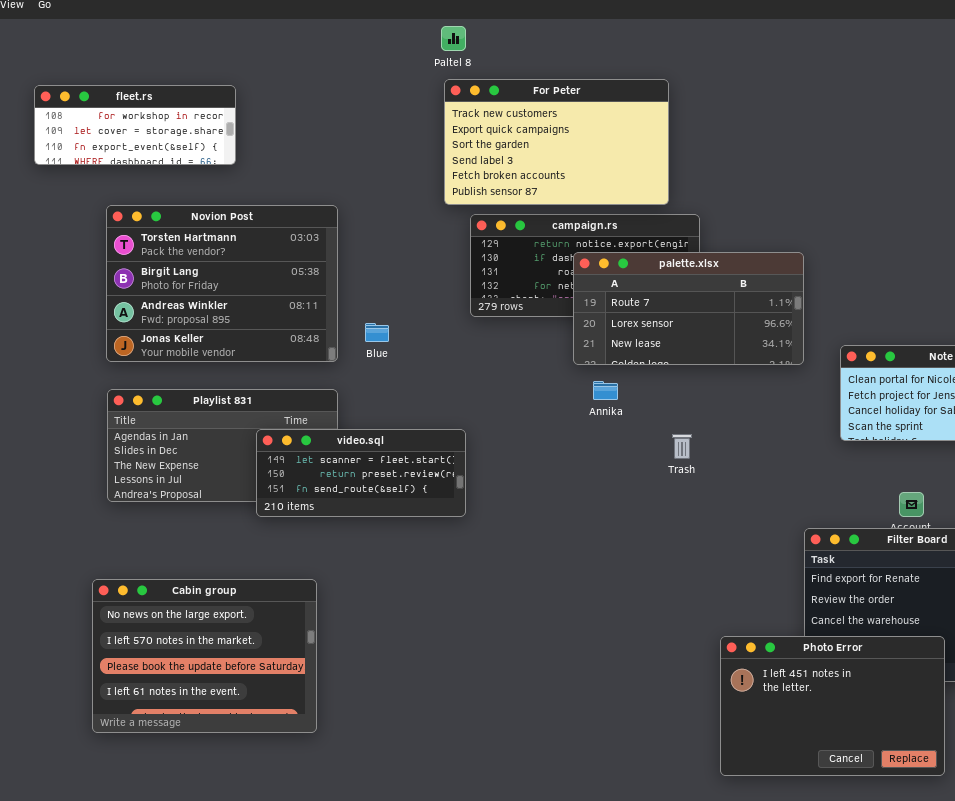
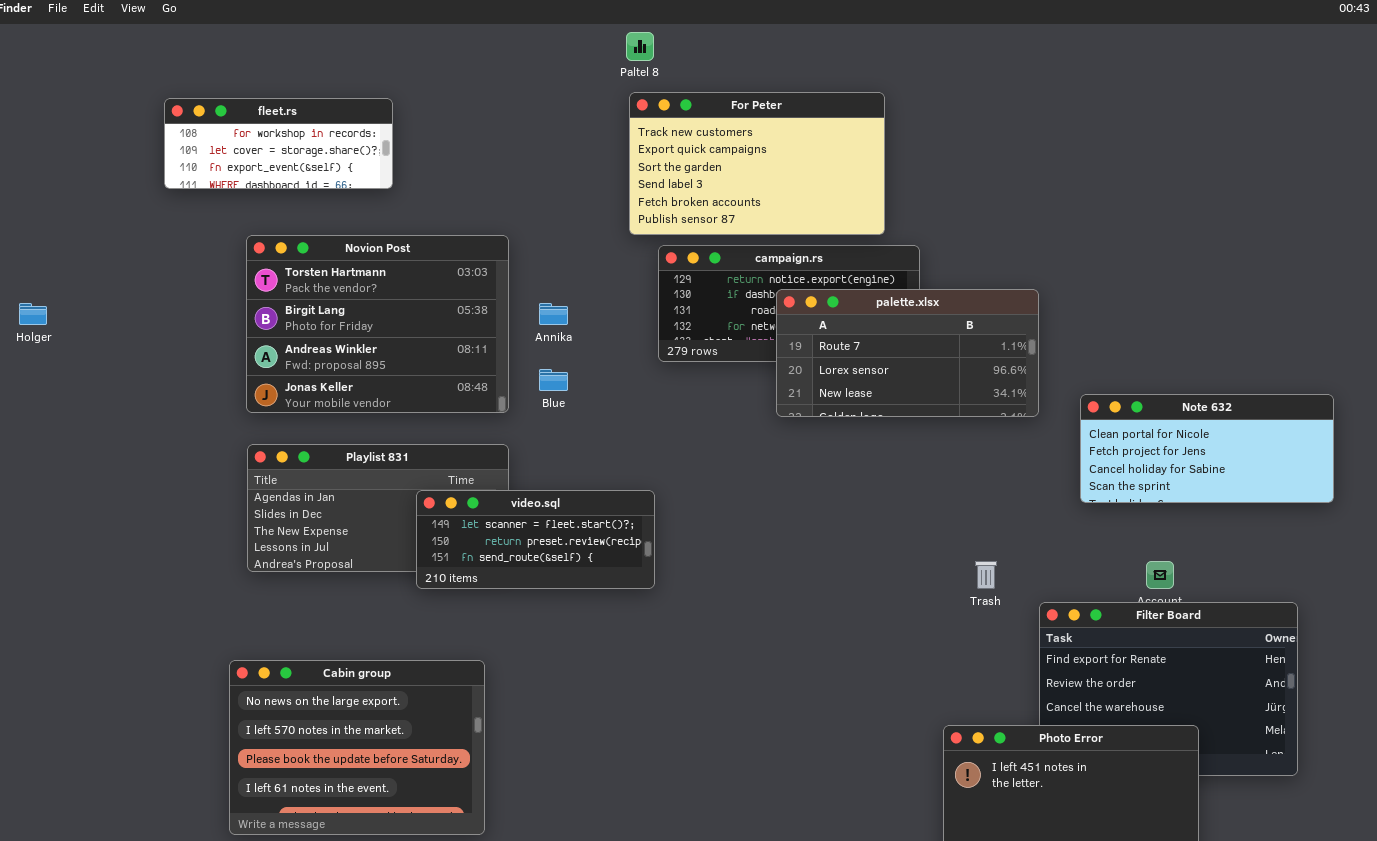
Annika: [593,381,618,400] -> [539,303,568,325], moved
Trash: [672,434,692,459] -> [975,561,997,589], moved

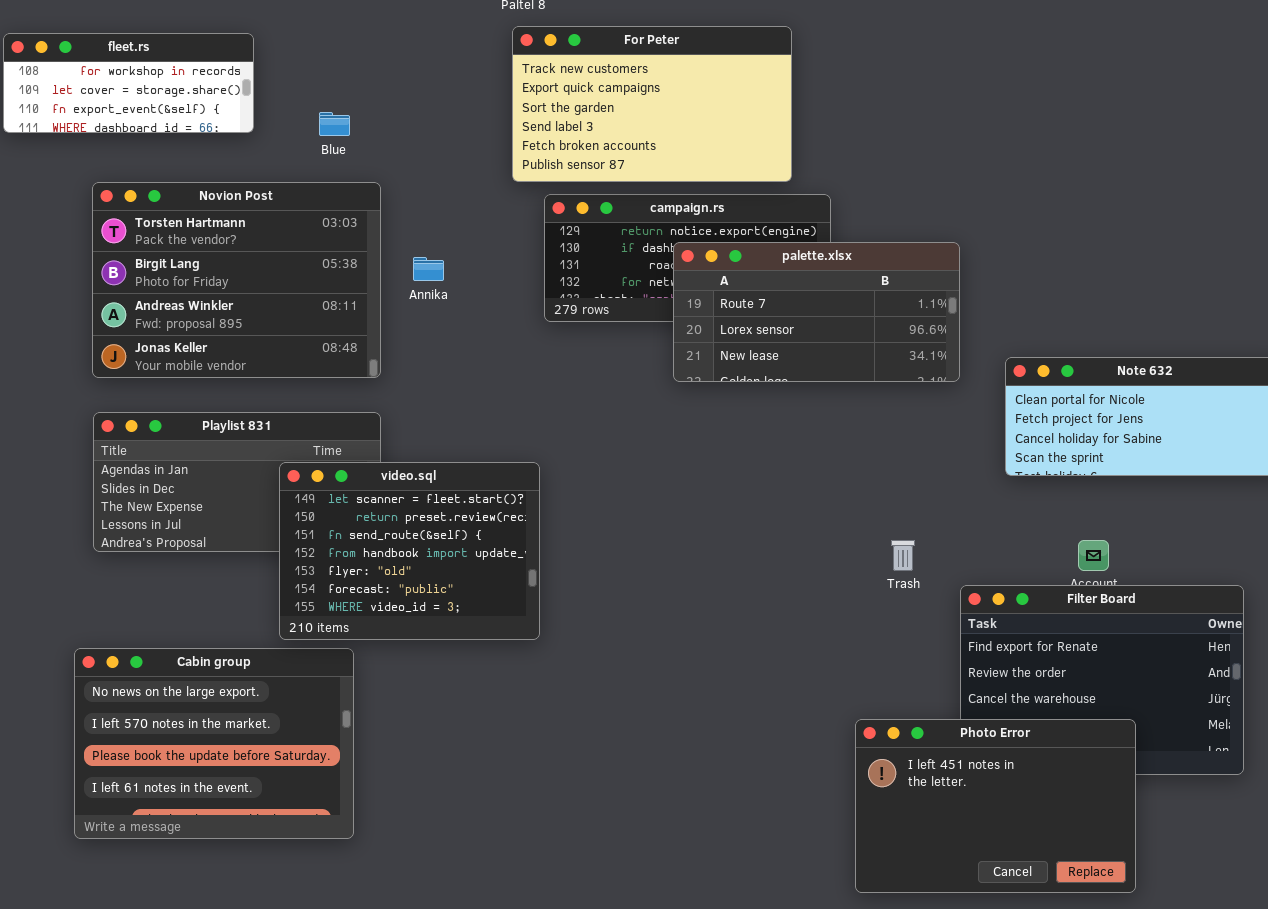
Blue: [539,369,568,391] -> [319,112,350,136], moved
video.sql: [416,490,655,589] -> [279,462,540,640], resized

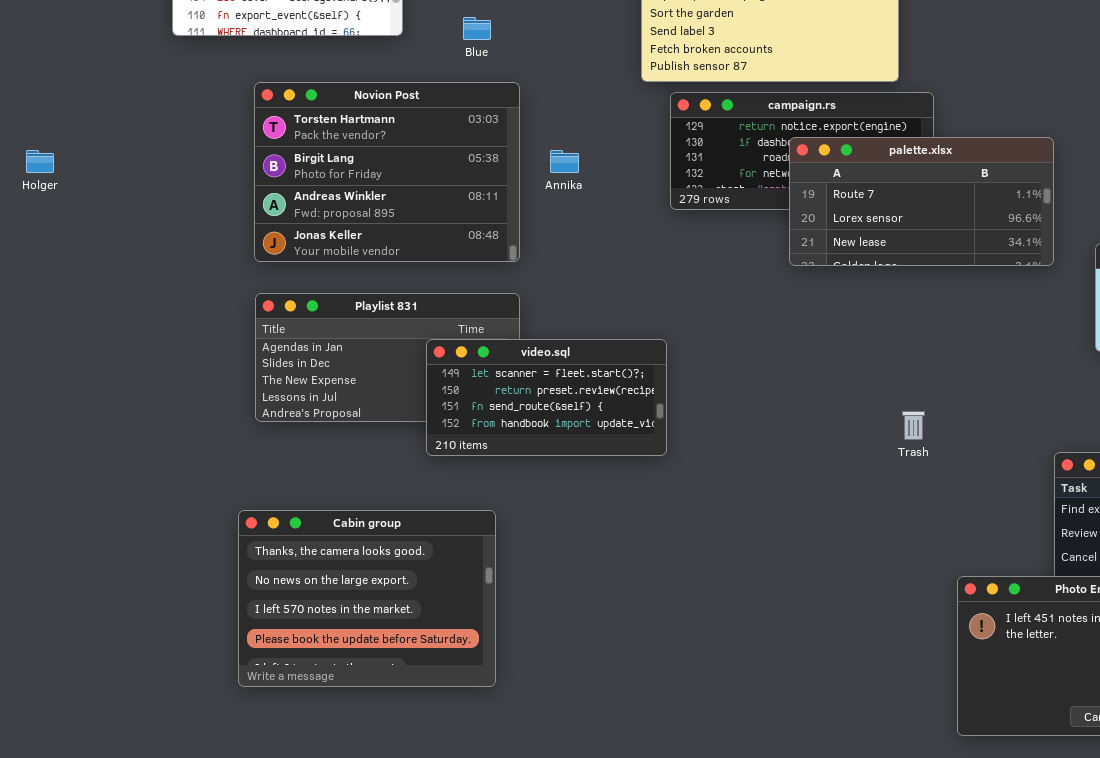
video.sql: [279,462,540,640] -> [426,339,667,456], resized
Trash: [891,540,915,571] -> [902,411,925,440], moved
Cabin group: [74,648,354,839] -> [238,510,496,687], scrolled up 1 row

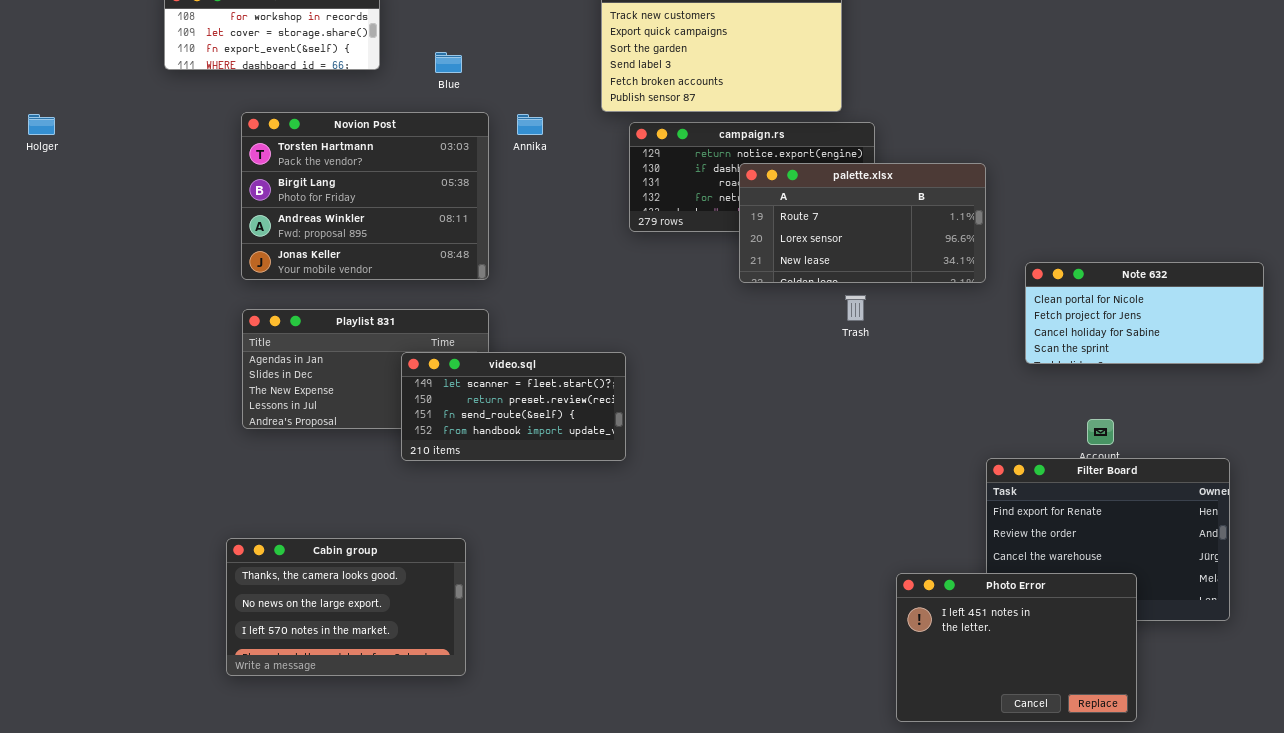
Holger: [26,150,54,173] -> [28,114,55,135], moved
Annika: [550,150,579,173] -> [517,114,543,135], moved
Trash: [902,411,925,440] -> [845,295,866,321], moved
Cabin group: [238,510,496,687] -> [226,538,466,676], resized

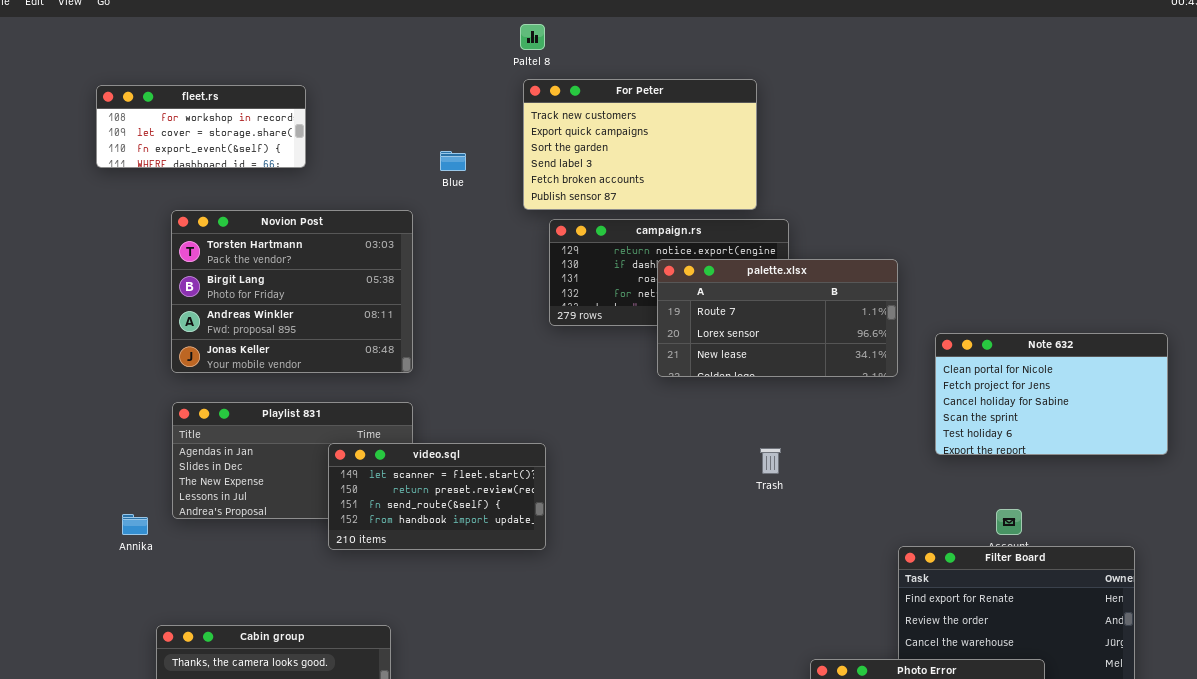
Blue: [435,52,462,73] -> [440,151,466,171], moved
Annika: [517,114,543,135] -> [122,514,148,535], moved
Note 632: [1025,262,1264,364] -> [935,333,1168,455], resized
Trash: [845,295,866,321] -> [760,448,781,474], moved

